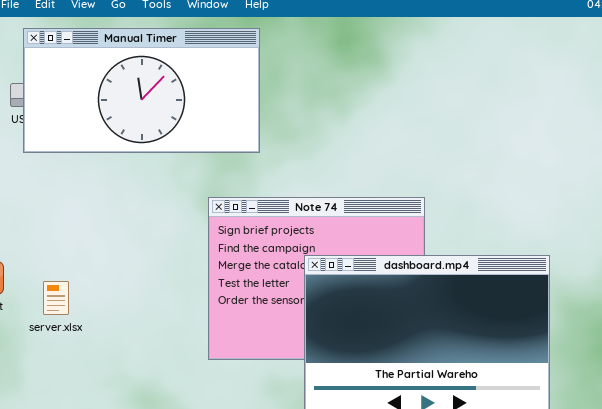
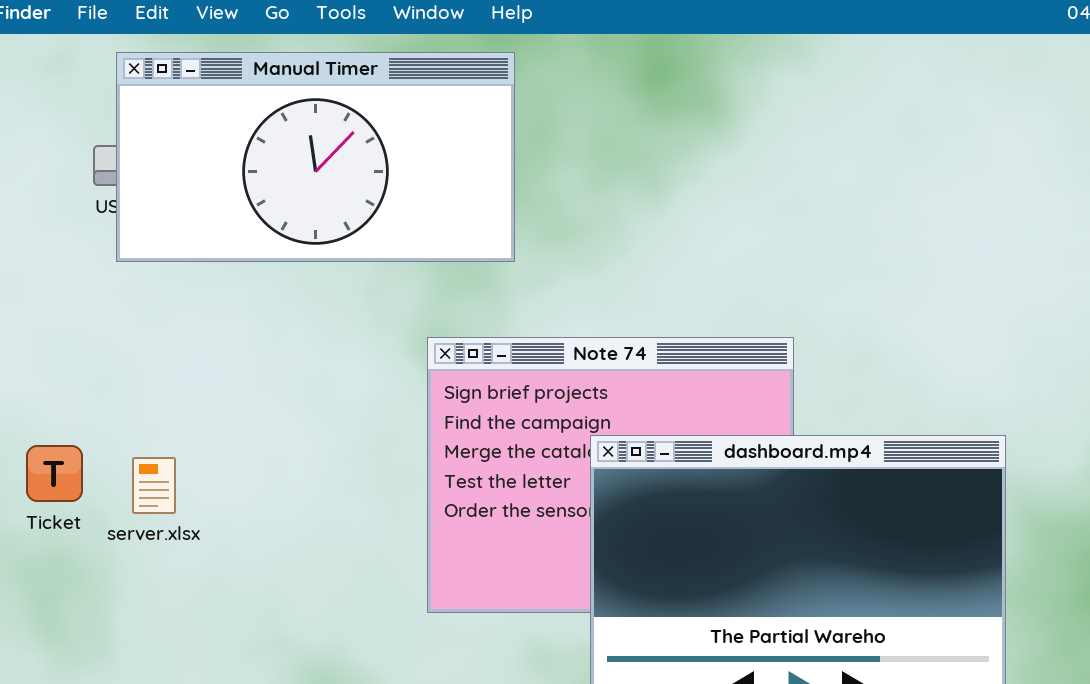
server.xlsx: [43,281,69,315] -> [132,457,176,514], moved

